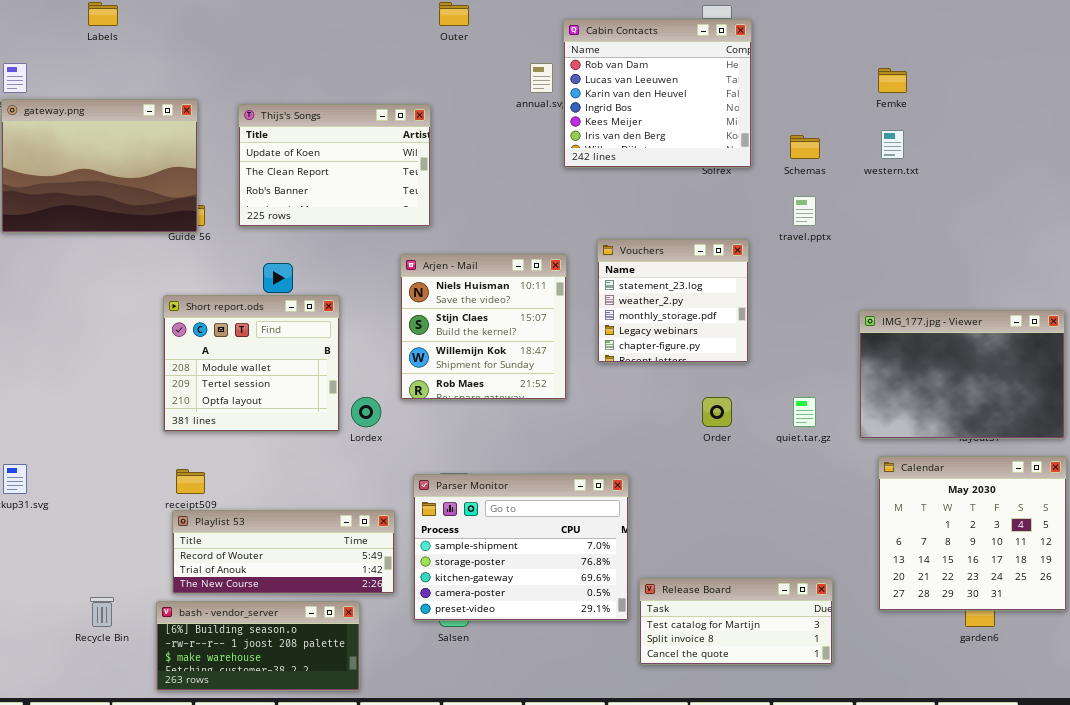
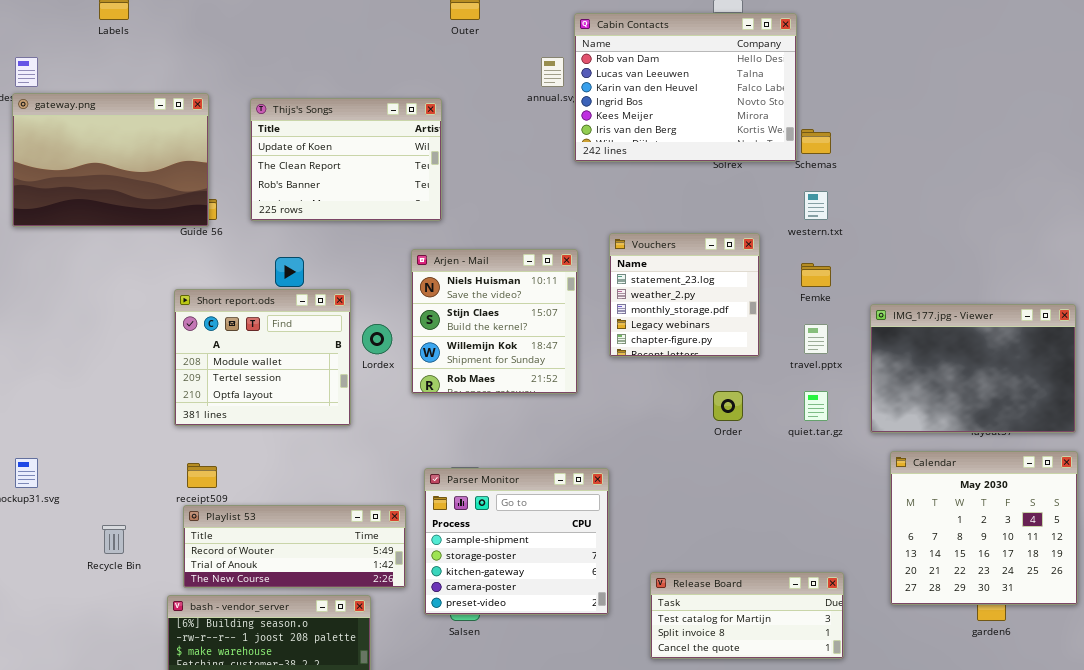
Cabin Contacts: [563,19,752,168] -> [574,13,797,162], resized
Femke: [878,68,907,93] -> [801,263,831,287], moved
western.txt: [881,130,904,159] -> [804,191,828,220], moved
travel.pptx: [793,196,816,226] -> [804,324,828,354], moved
Lordex: [351,397,381,427] -> [362,324,392,354], moved
Parser Monitor: [413,474,629,621] -> [424,468,609,615], resized
Recycle Bin: [90,597,114,627] -> [102,525,126,554], moved

